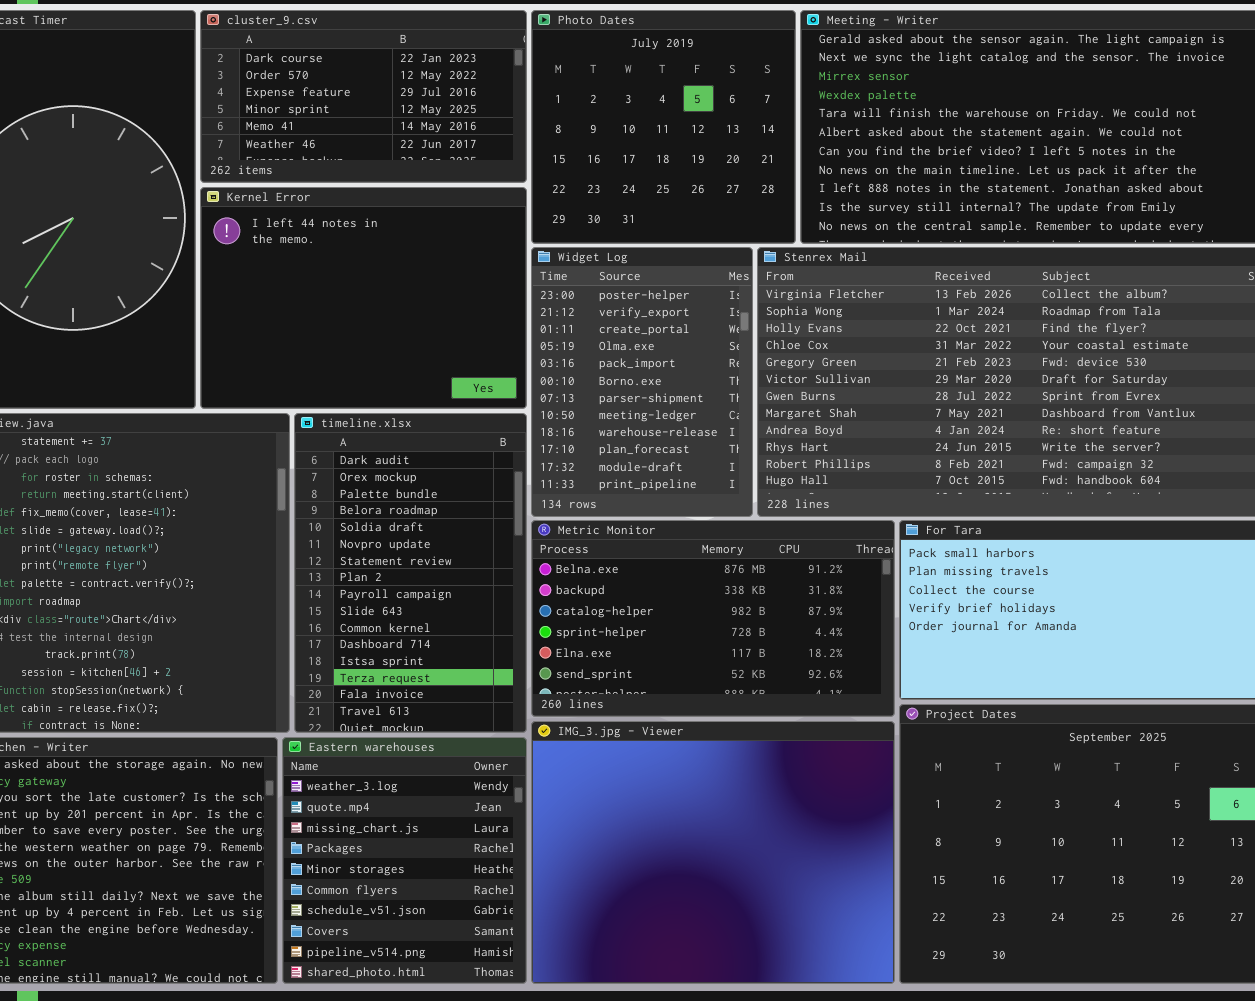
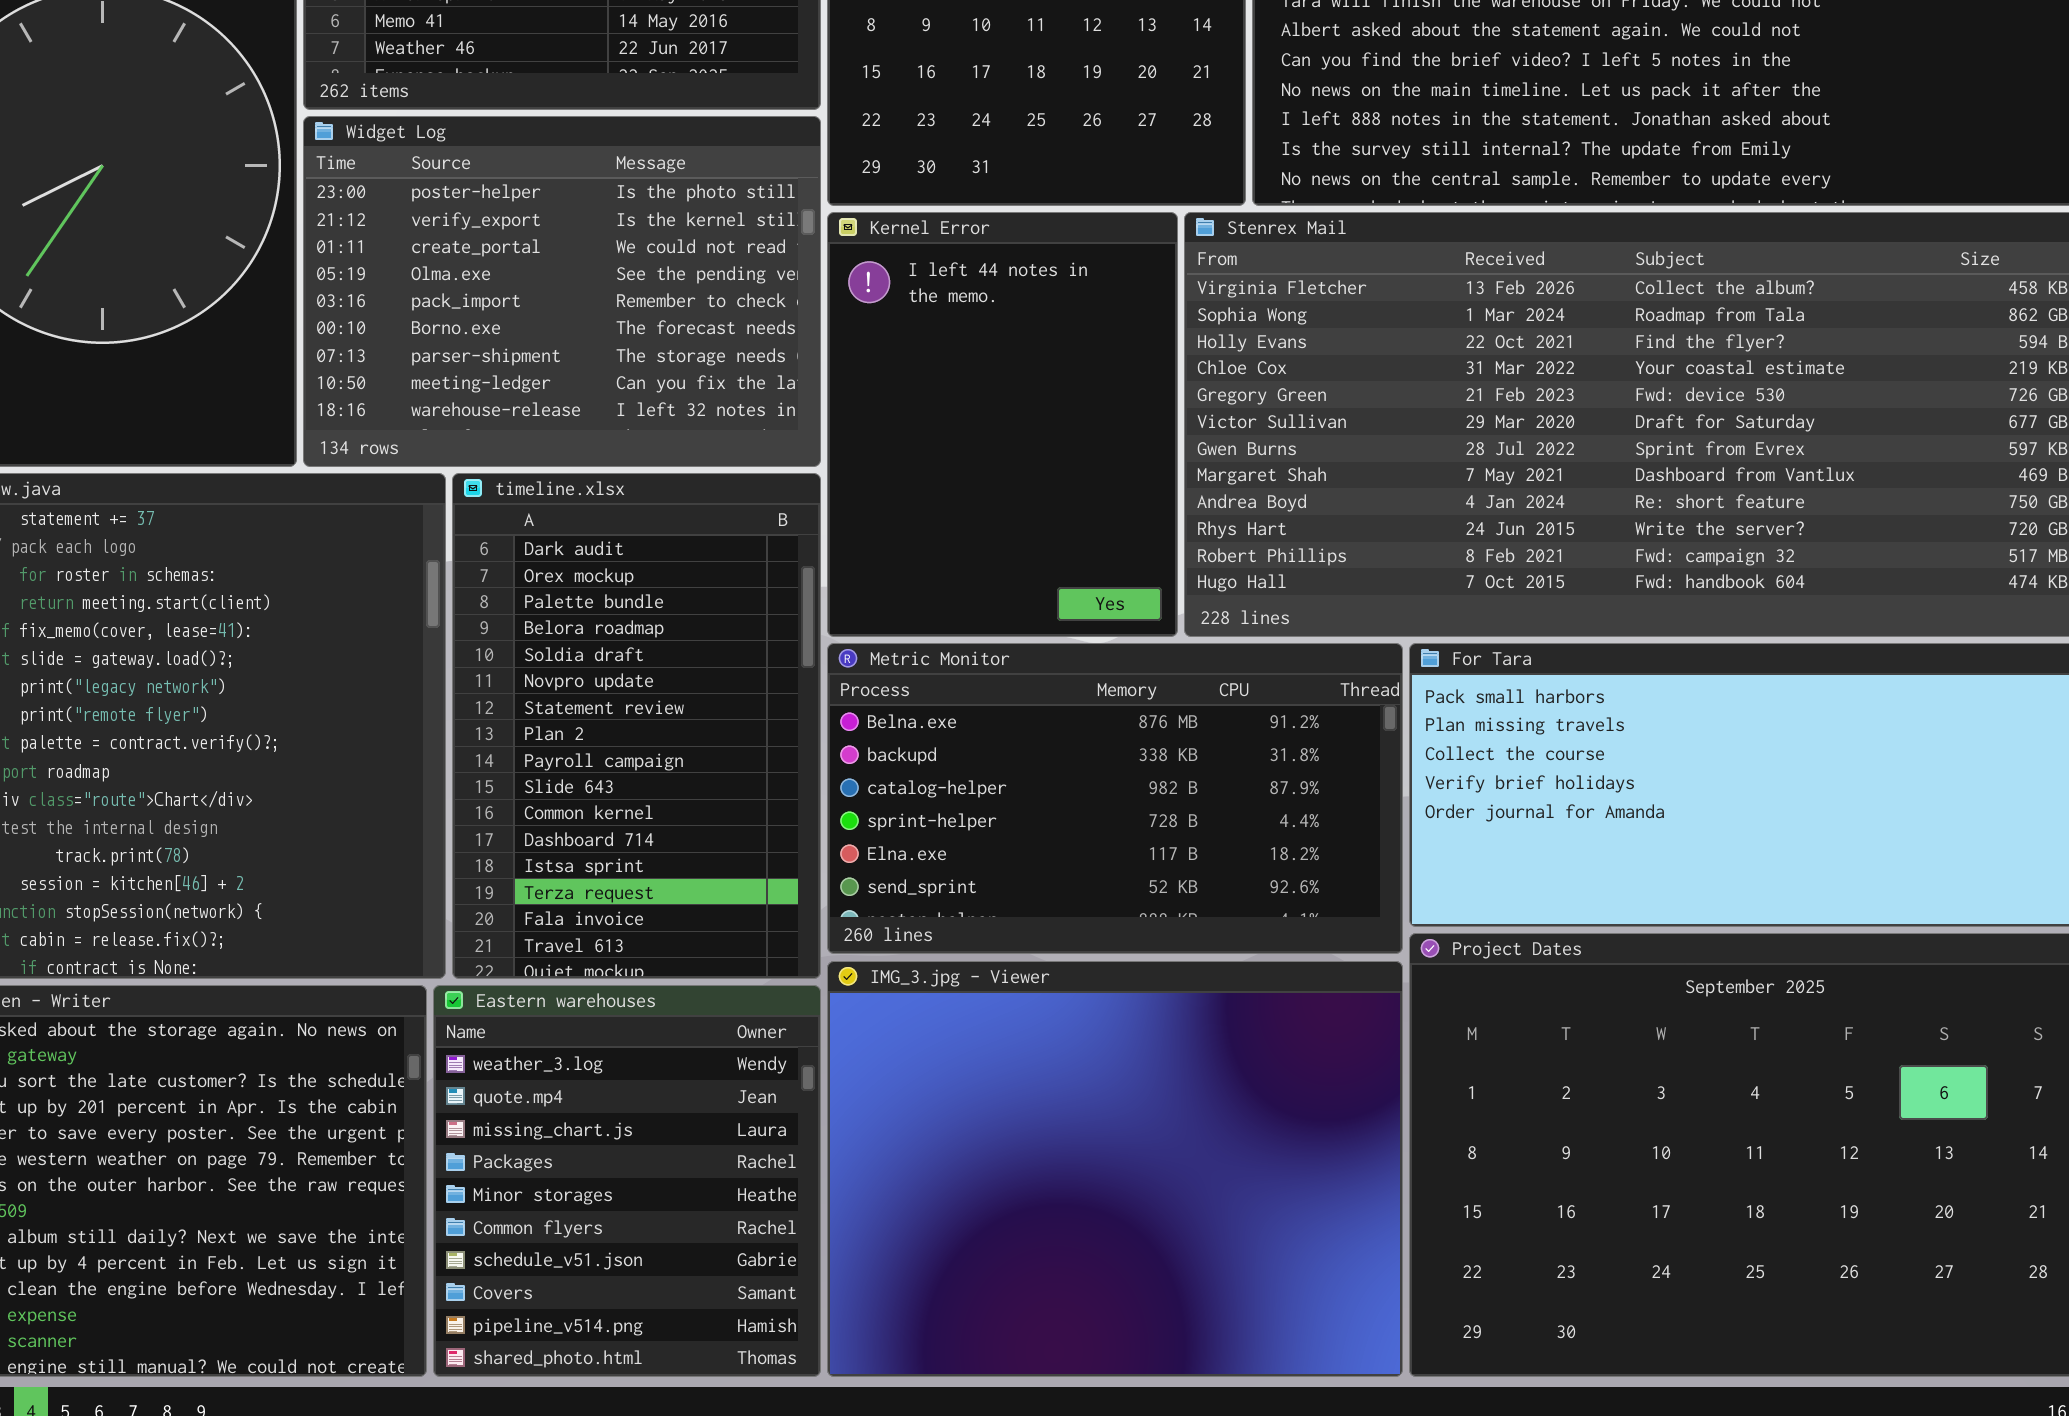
Kernel Error: [200,187,527,409] -> [827,212,1178,637], moved, resized
Widget Log: [531,247,753,517] -> [303,116,821,467], moved, resized

